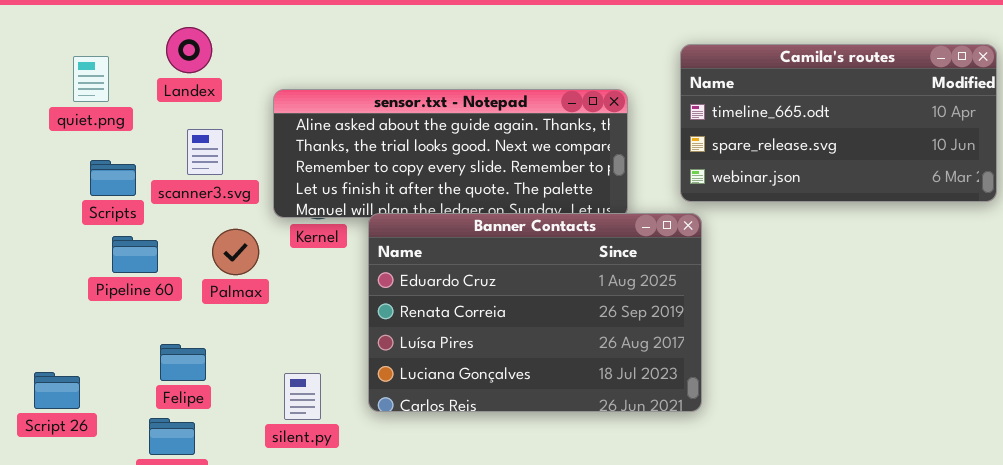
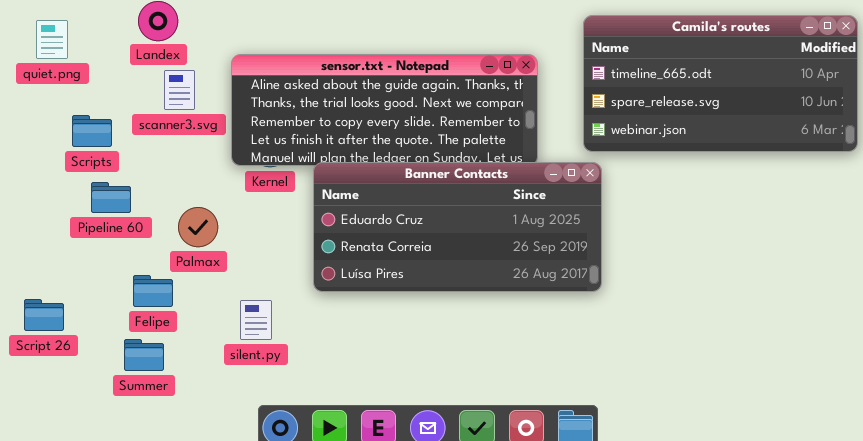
quiet.png: [73,56,109,102] -> [36,20,68,59], moved
scanner3.svg: [187,129,223,175] -> [164,70,195,110], moved
Banner Contacts: [368,213,702,412] -> [313,162,602,292], resized
Palmax: [212,229,259,275] -> [178,207,218,247], moved

